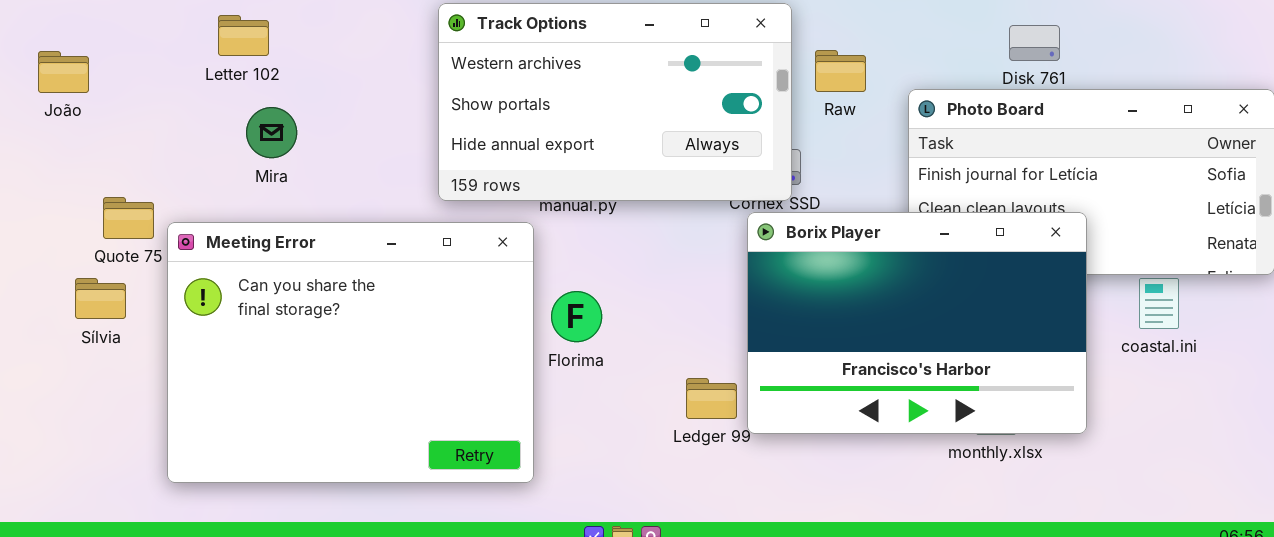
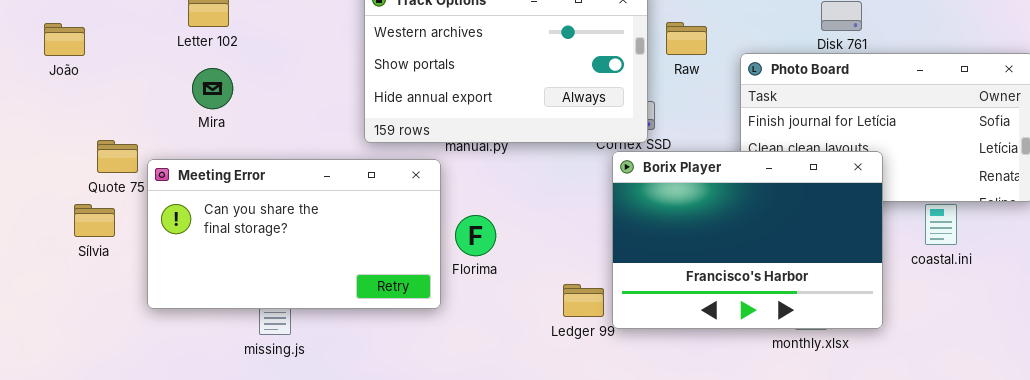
Mira: [246,107,297,158] -> [192,68,233,109], moved
Meeting Error: [167,222,534,483] -> [147,159,441,309], resized

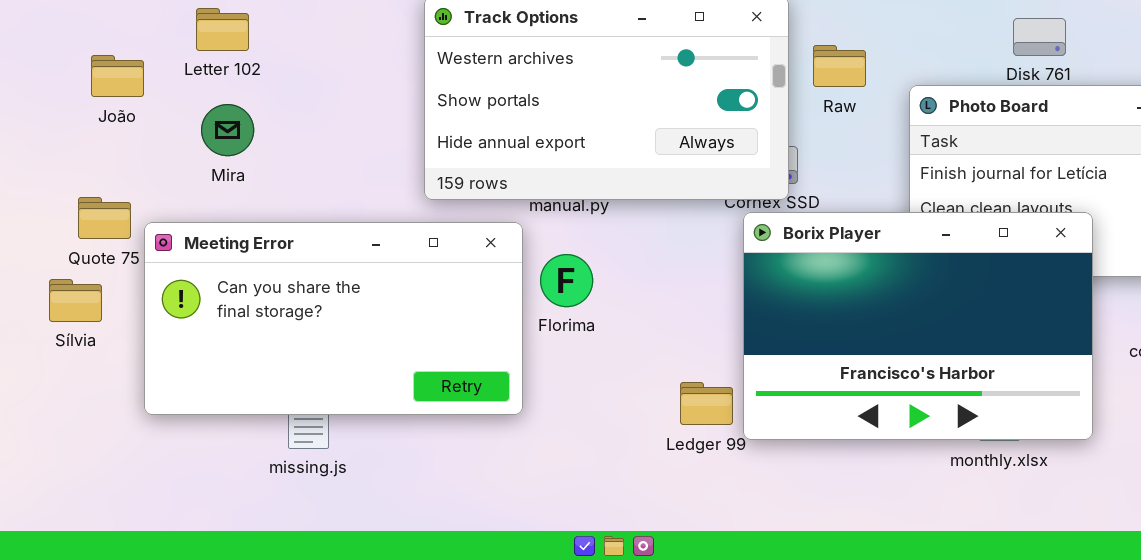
João: [44,23,85,56] -> [91,55,144,97], moved
Florima: [455,215,496,256] -> [540,254,593,307], moved

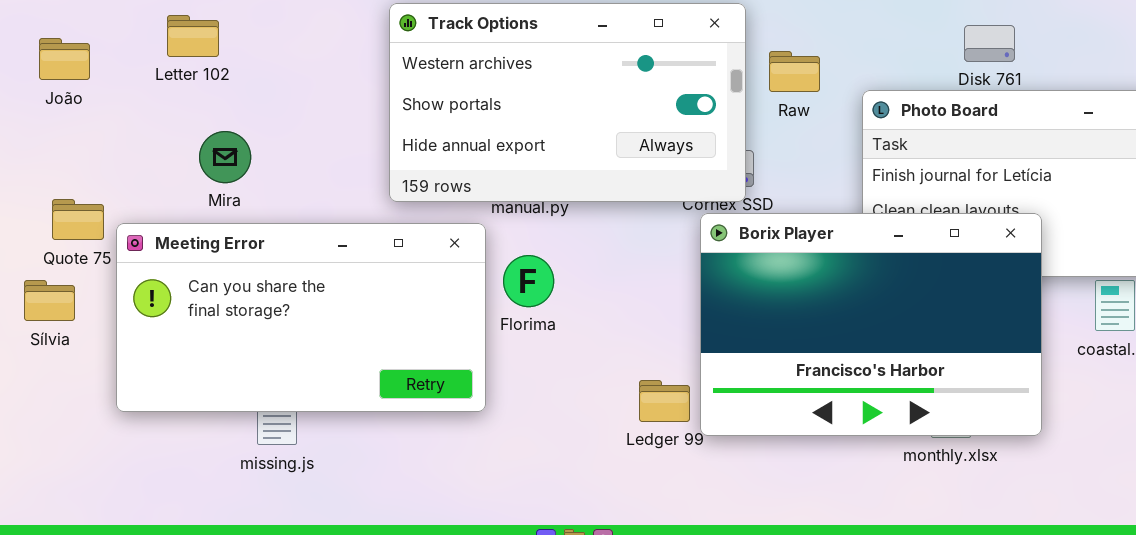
João: [91,55,144,97] -> [39,38,90,80], moved
Mira: [201,104,254,156] -> [199,131,251,183], moved

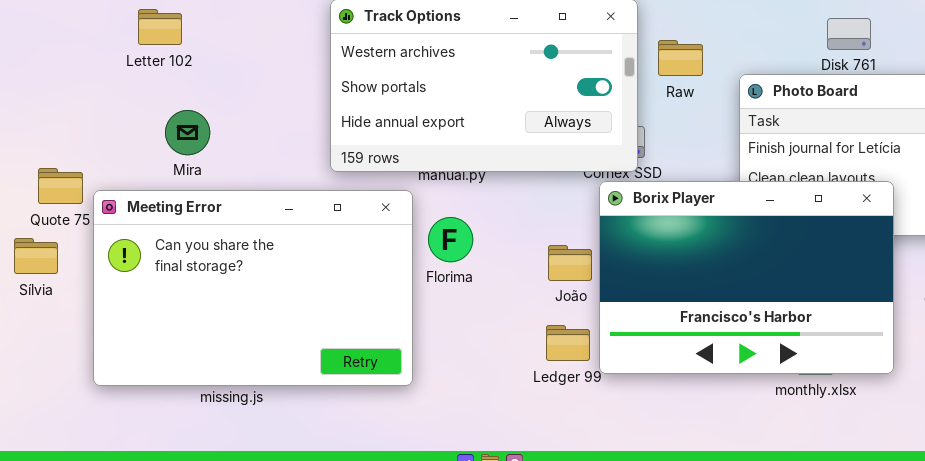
João: [39,38,90,80] -> [548,245,592,281], moved
Meeting Error: [116,223,486,412] -> [93,190,413,386], resized

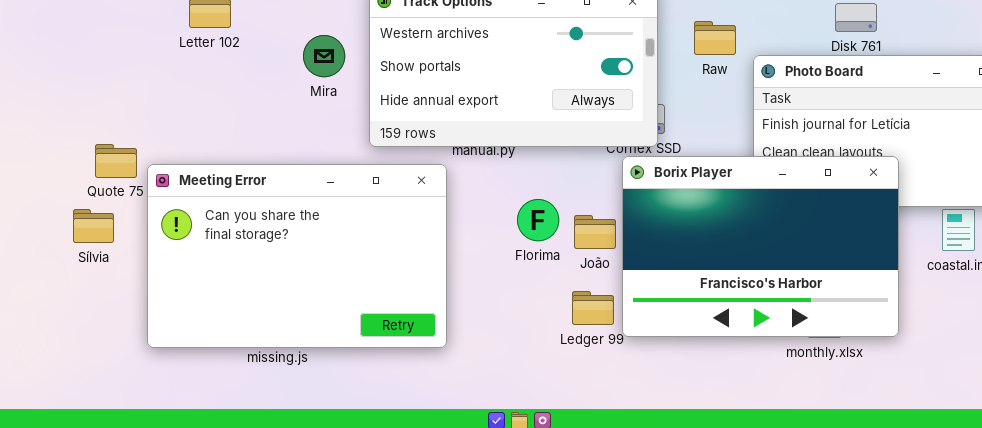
Raw: [658,40,703,76] -> [694,21,736,55], moved
Mira: [165,110,210,155] -> [303,35,345,77], moved
Florima: [428,217,473,262] -> [517,199,559,241], moved

